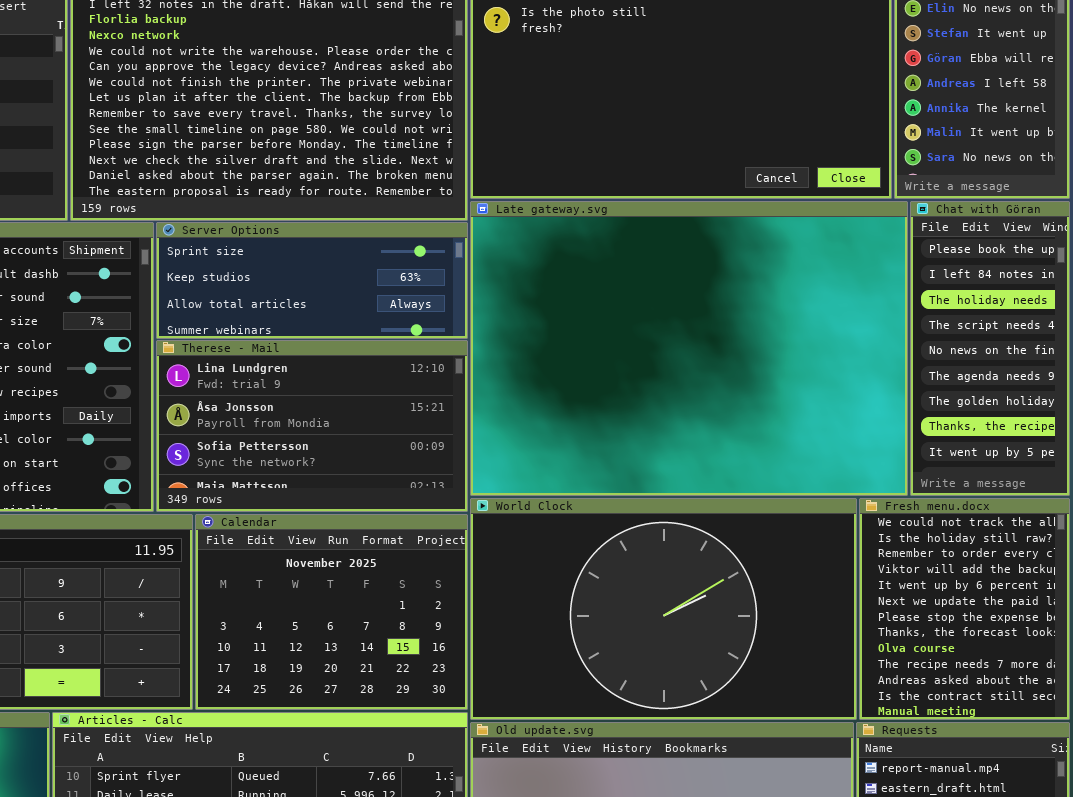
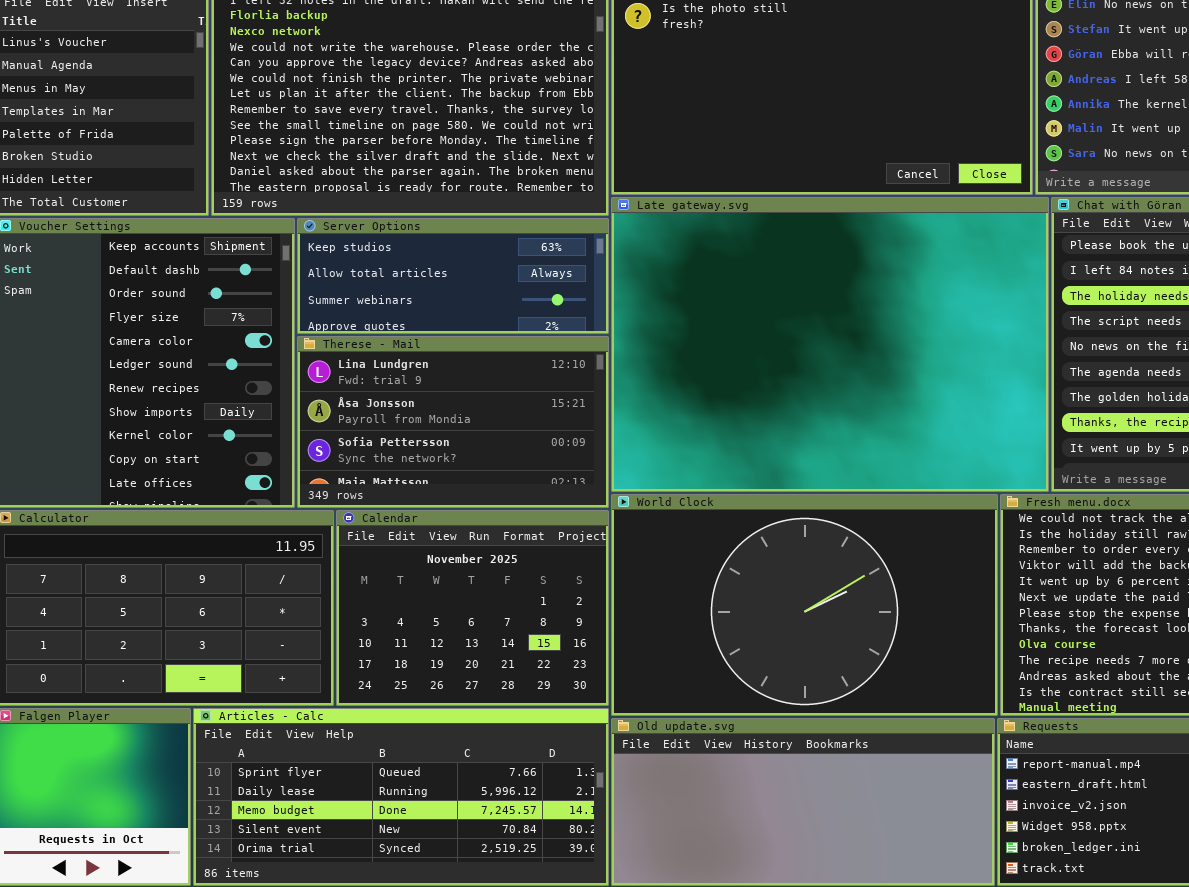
Server Options: [156,222,468,339] -> [297,218,609,334], scrolled down 1 row

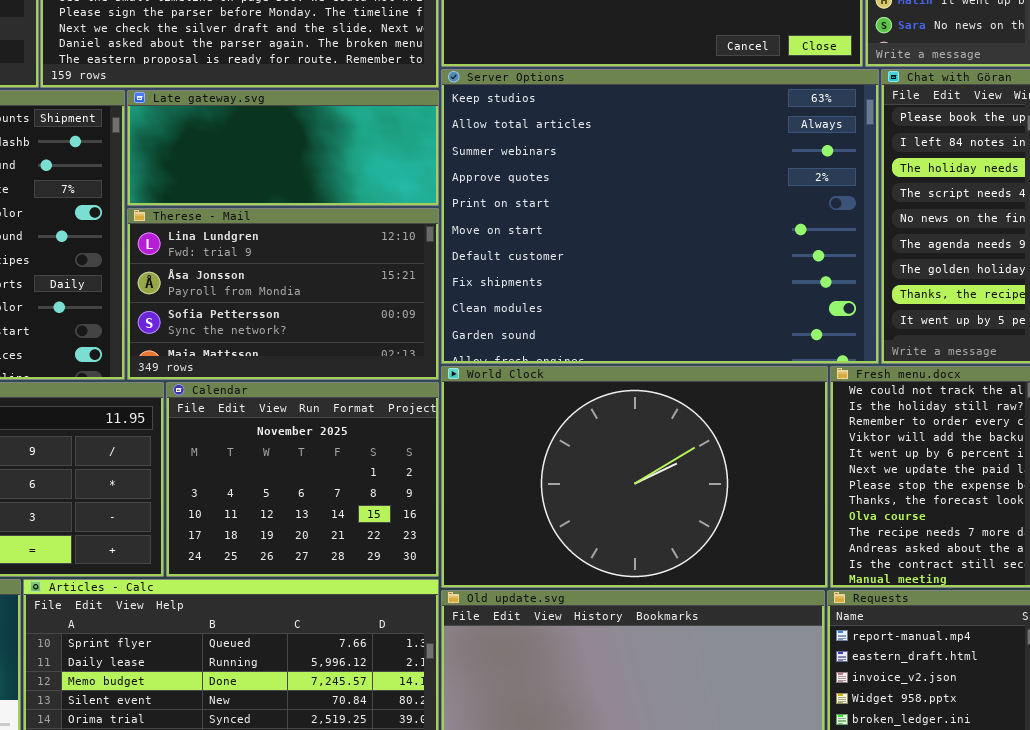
Late gateway.svg: [611,197,1049,492] -> [127,90,439,206], moved, resized
Server Options: [297,218,609,334] -> [441,69,879,364], moved, resized

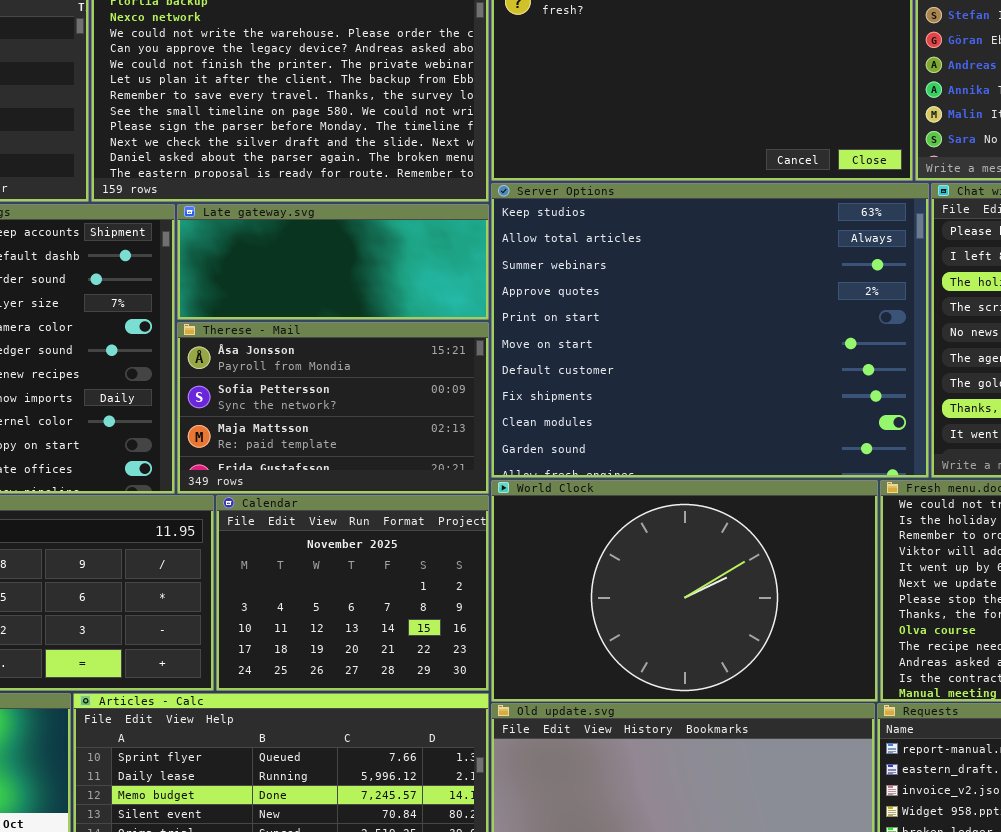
Therese - Mail: [127,208,439,380] -> [177,322,489,494], scrolled down 1 row

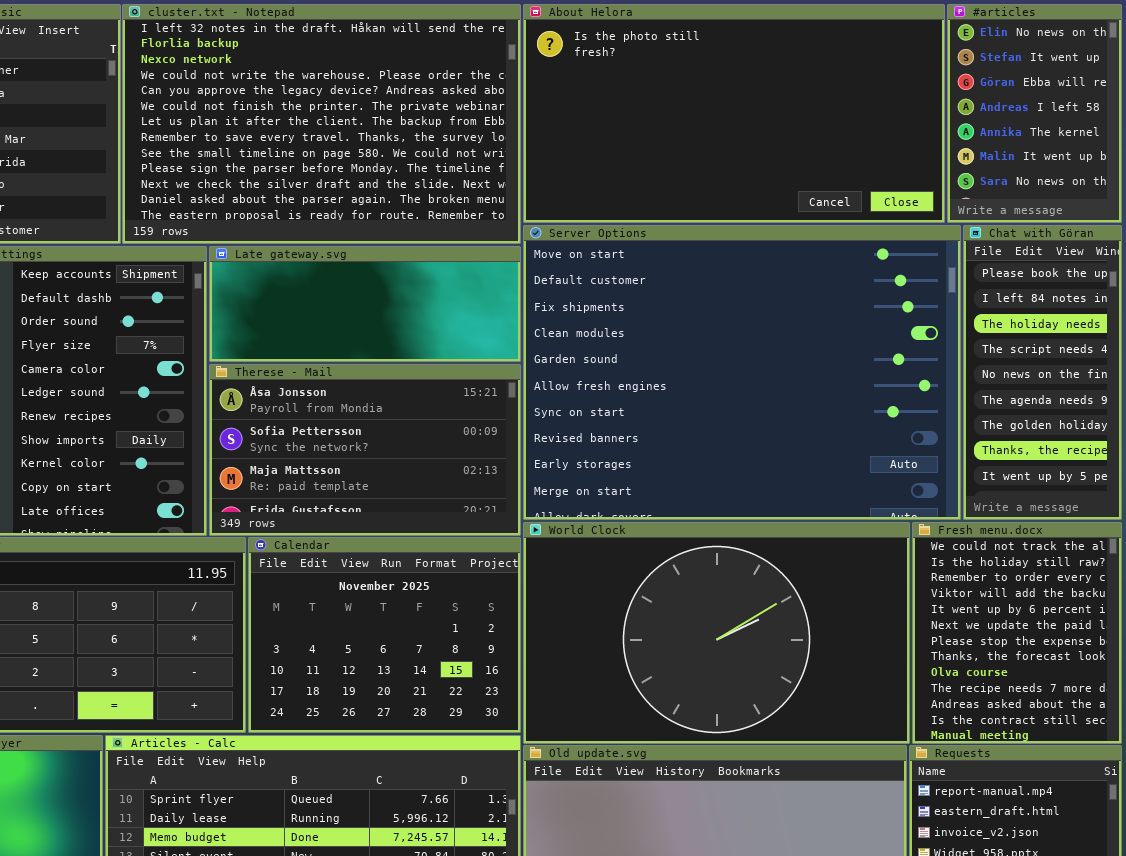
Server Options: [491,183,929,478] -> [523,225,961,520], scrolled down 5 rows

